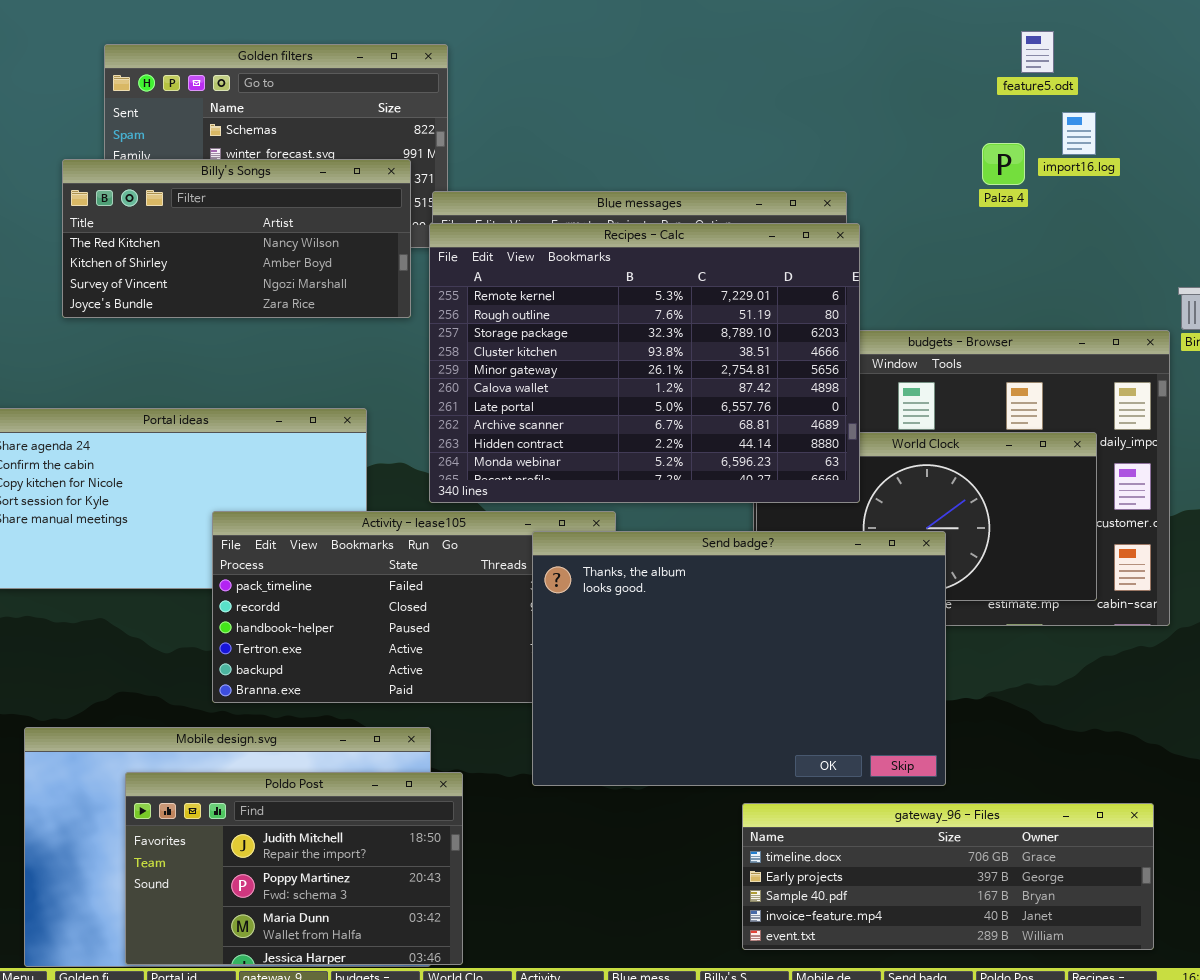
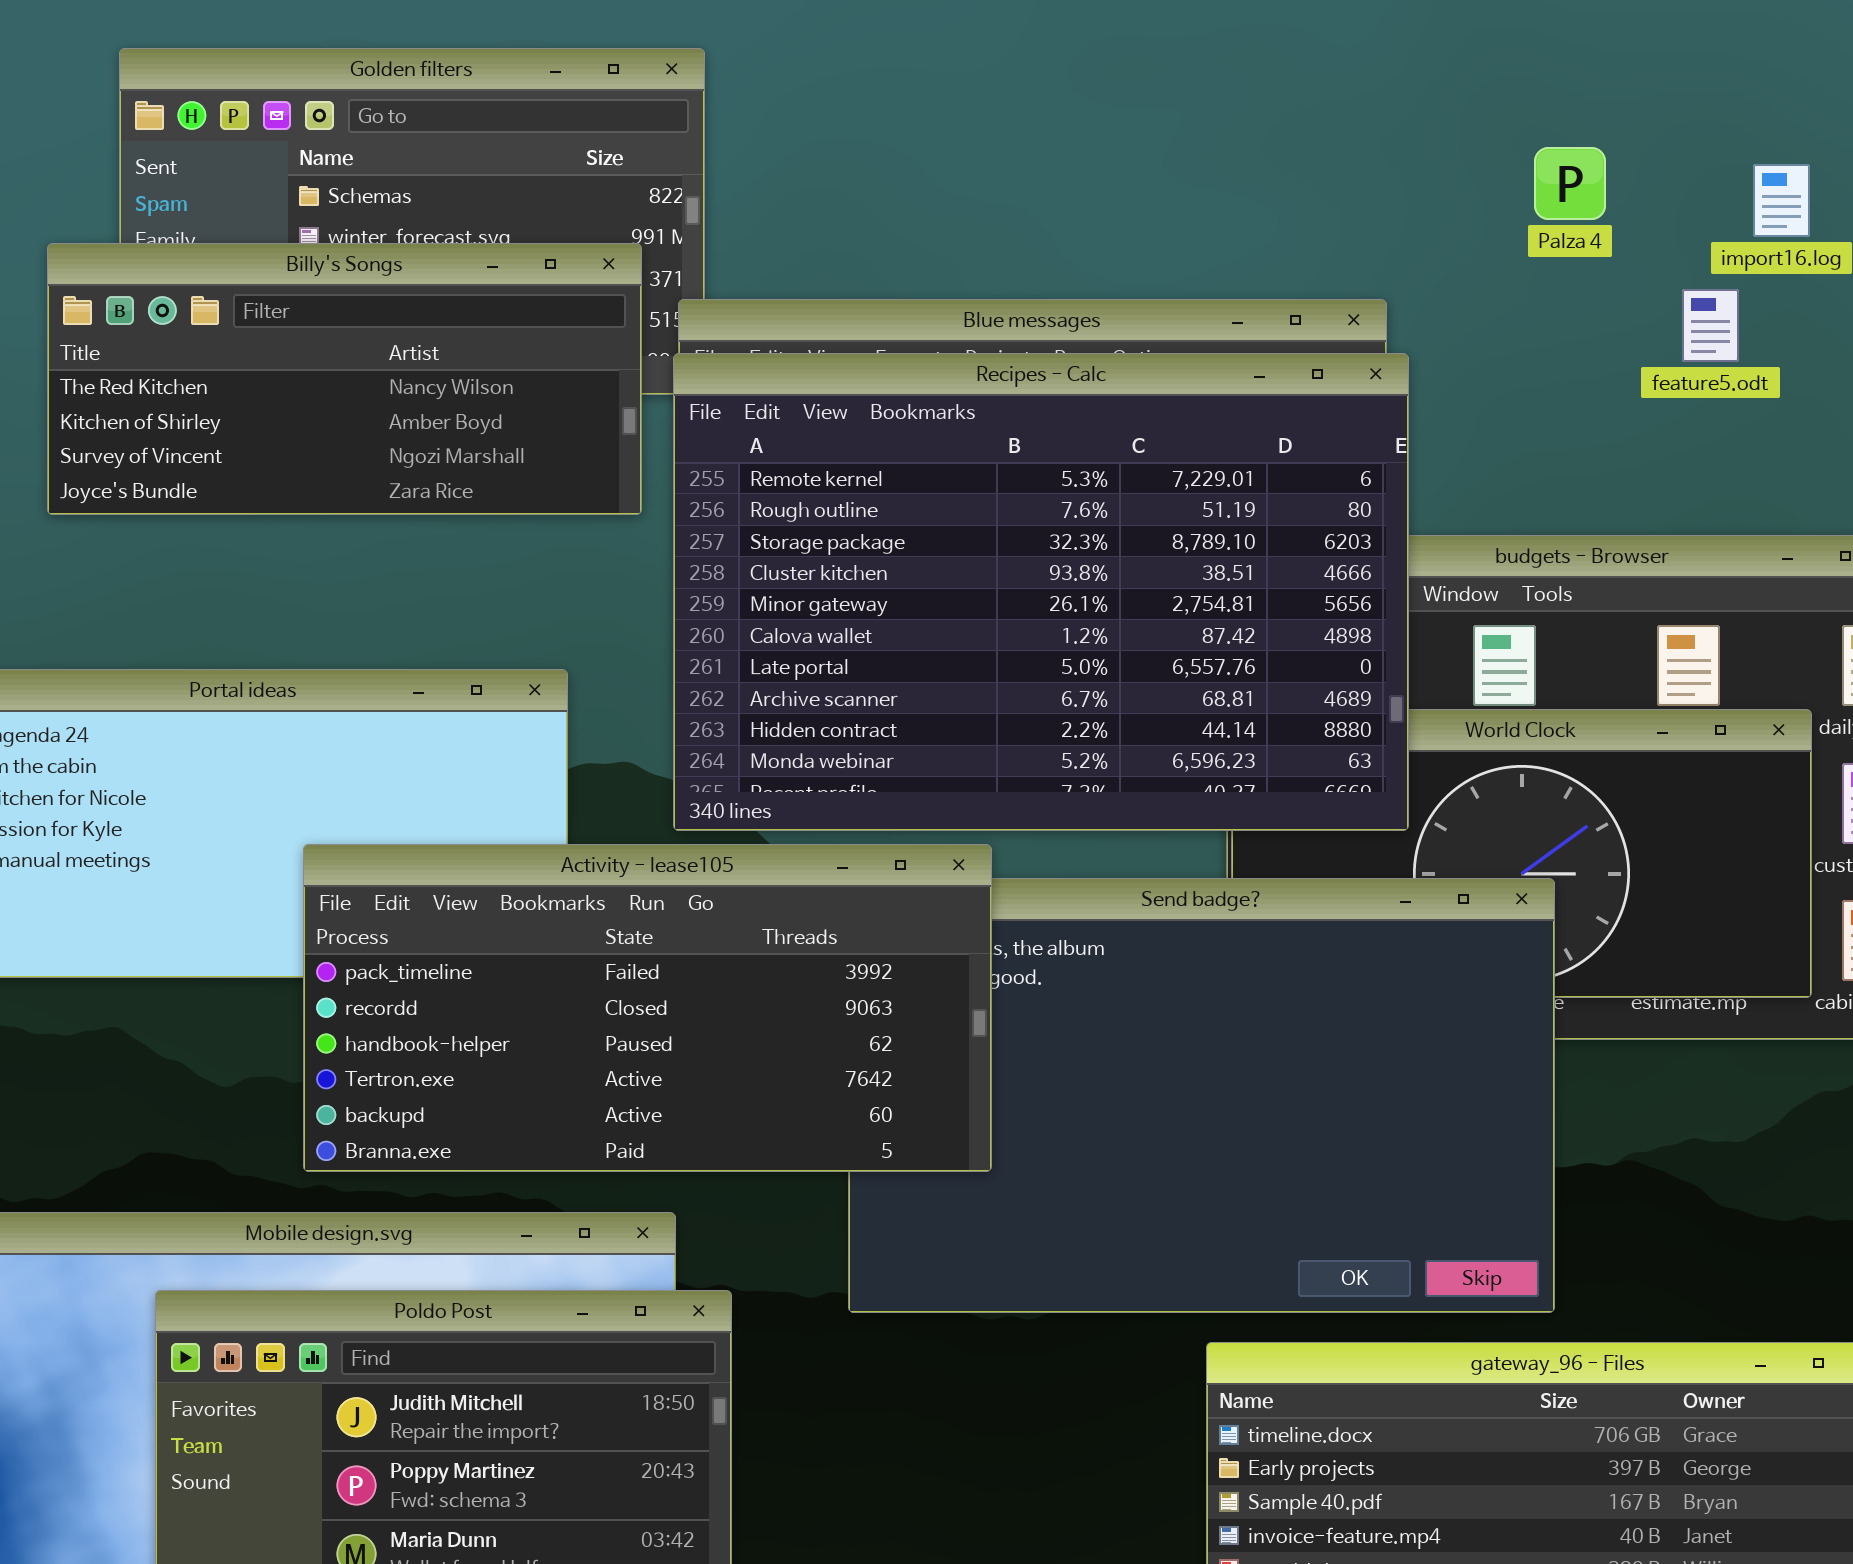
feature5.odt: [1021,31,1054,73] -> [1682,289,1739,362], moved
Palza 4: [982,143,1025,185] -> [1534,147,1606,220], moved
Activity - lease105: [212,511,616,703] -> [303,844,992,1172], raised

